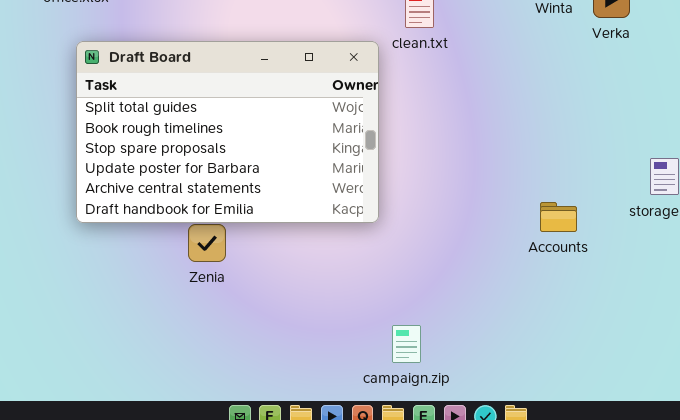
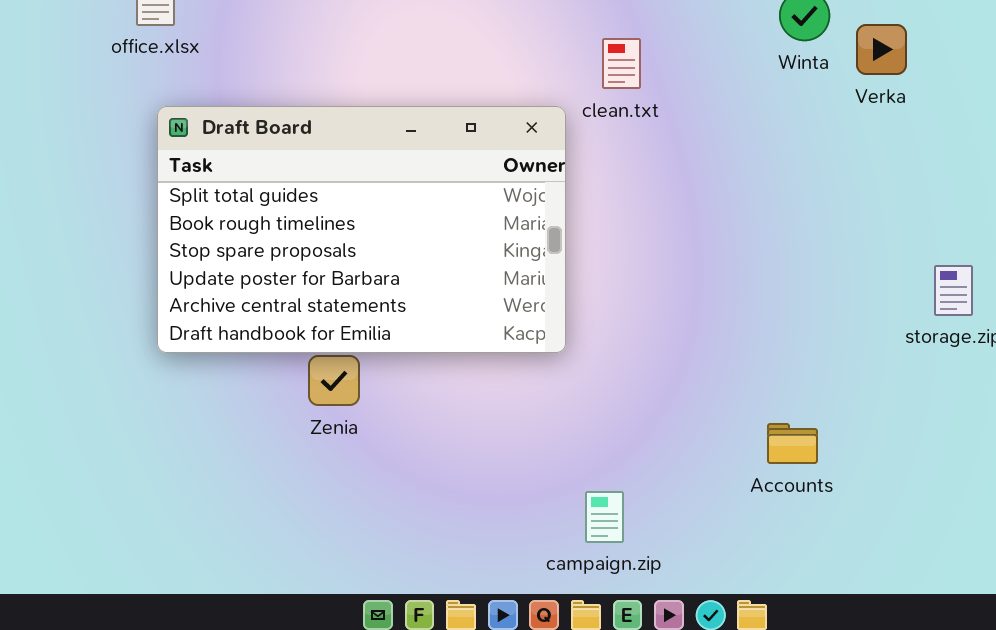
Accounts: [540,202,577,232] -> [767,423,818,464], moved

